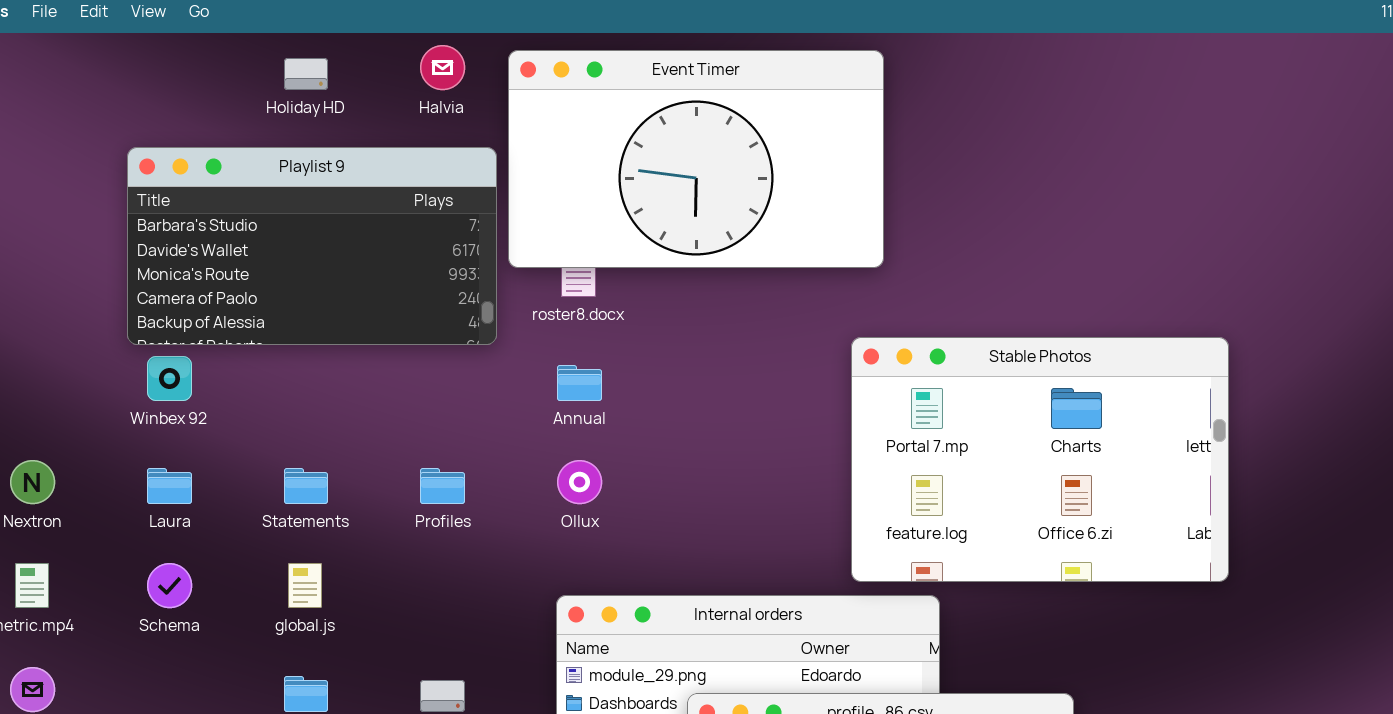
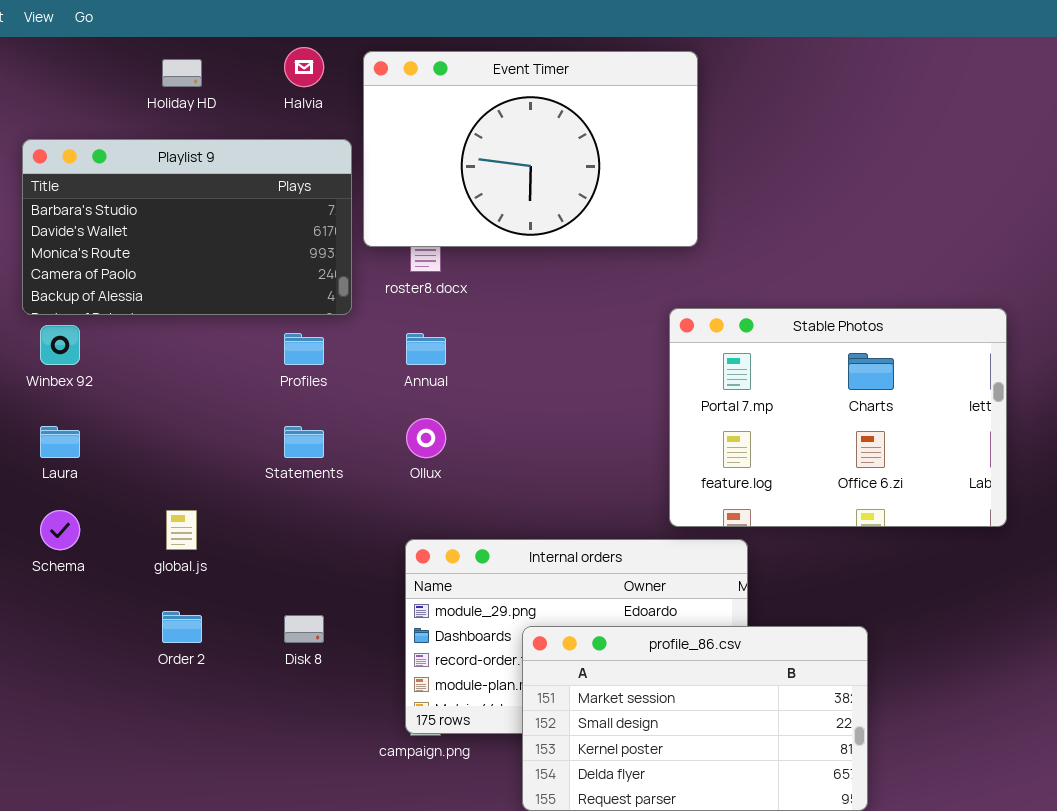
Statements: [284,468,328,504] -> [284,426,324,458], moved
Profiles: [420,468,465,504] -> [284,333,324,365], moved

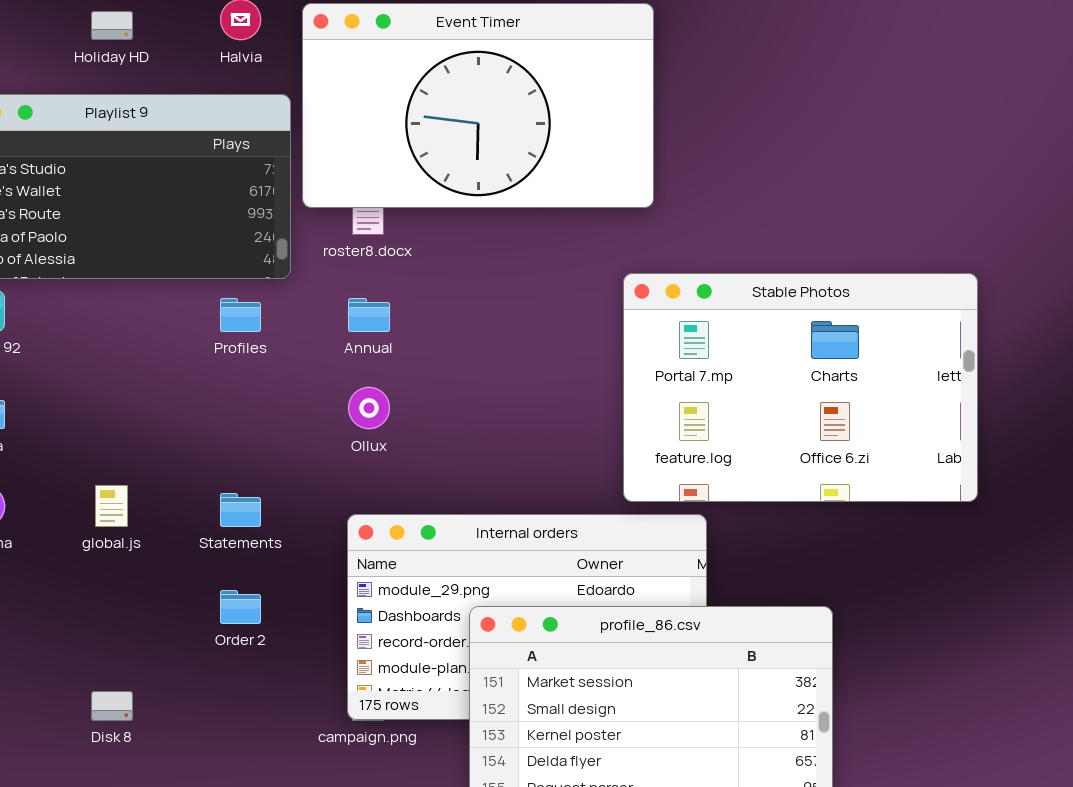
Statements: [284,426,324,458] -> [220,493,261,527], moved
Order 2: [162,611,202,643] -> [220,590,261,624], moved
Disk 8: [284,615,324,643] -> [91,691,133,721], moved

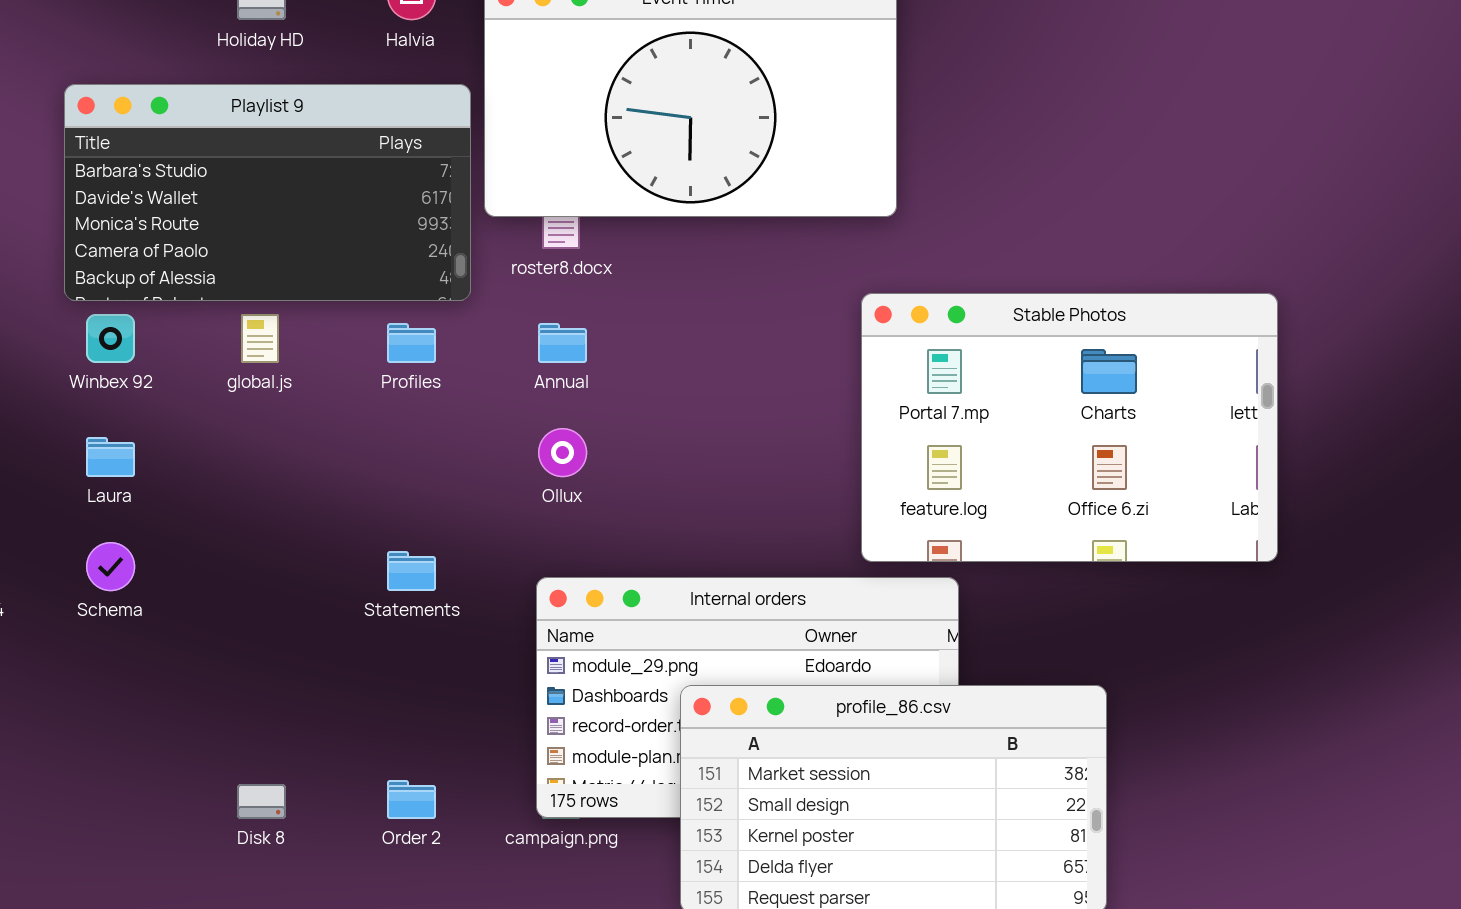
global.js: [95,485,128,527] -> [241,314,279,363], moved
Order 2: [220,590,261,624] -> [387,780,436,819], moved

